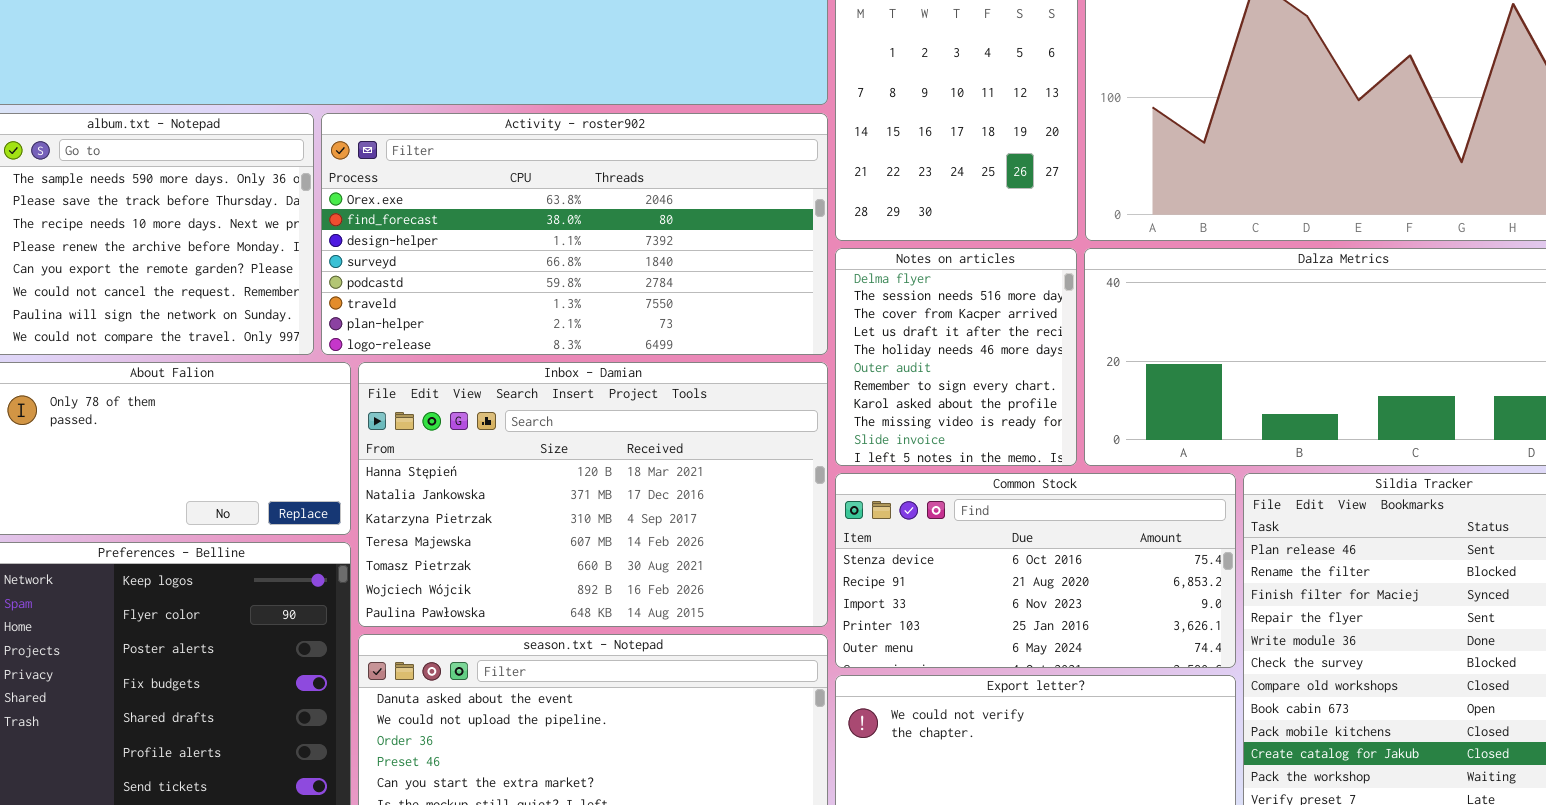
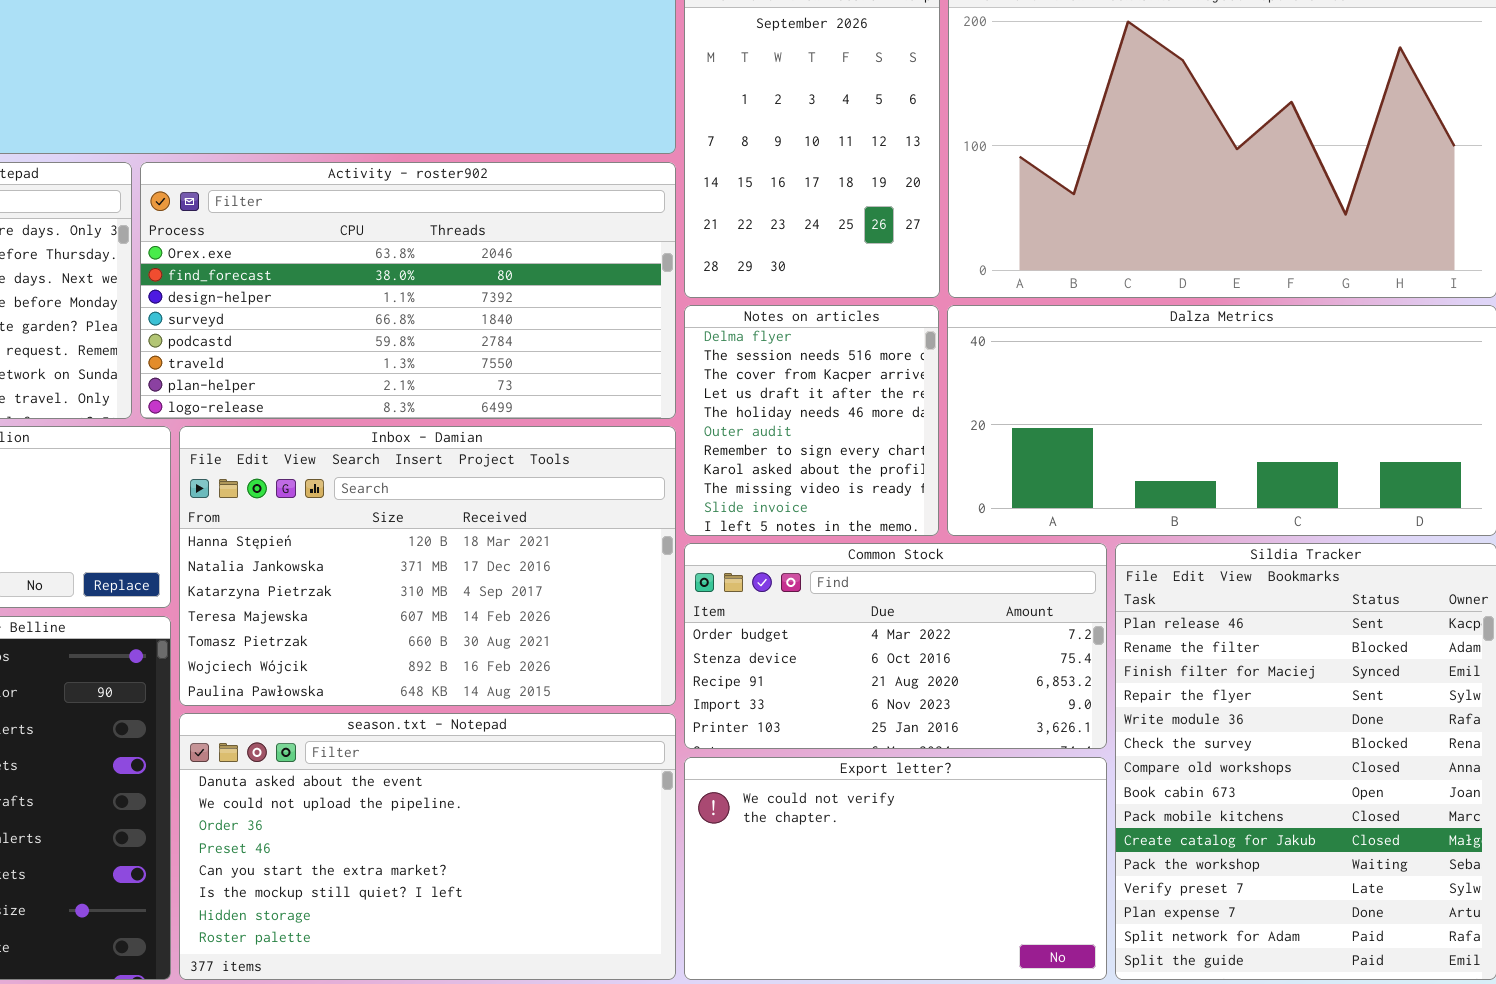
Common Stock: [835,473,1236,668] -> [684,543,1107,749], scrolled up 1 row

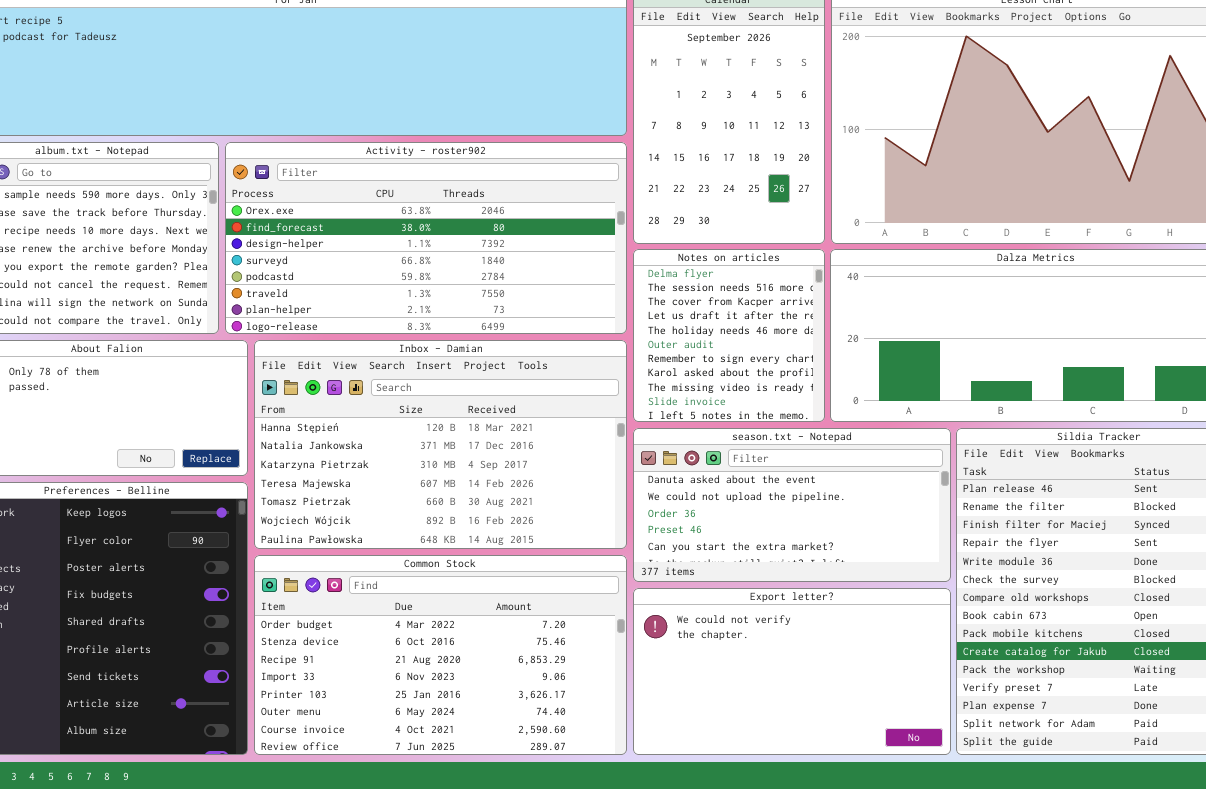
Common Stock: [684,543,1107,749] -> [254,555,627,755], moved, resized
season.txt - Notepad: [179,713,676,980] -> [633,428,951,582], moved, resized

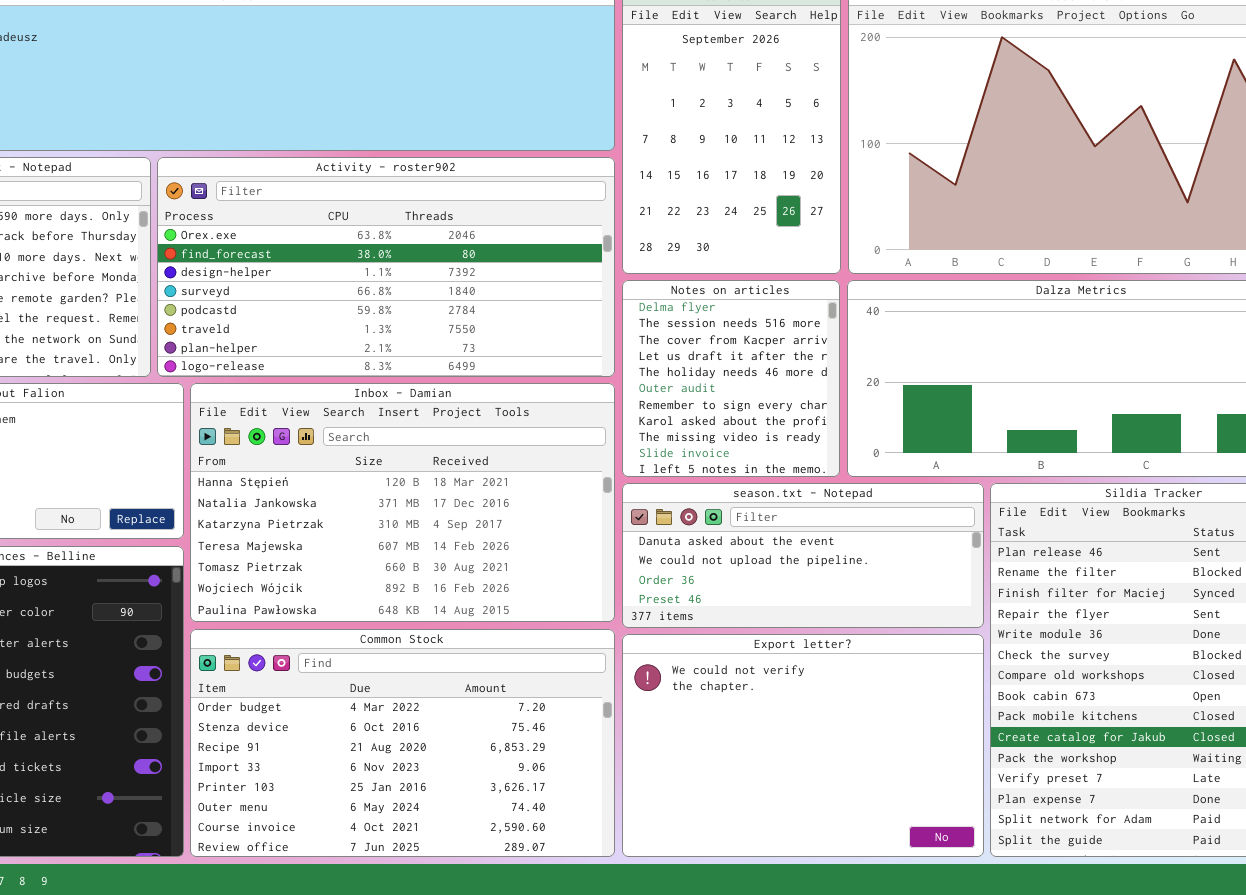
season.txt - Notepad: [633,428,951,582] -> [622,483,984,628], resized
Export letter?: [633,588,951,755] -> [622,634,984,857], resized

